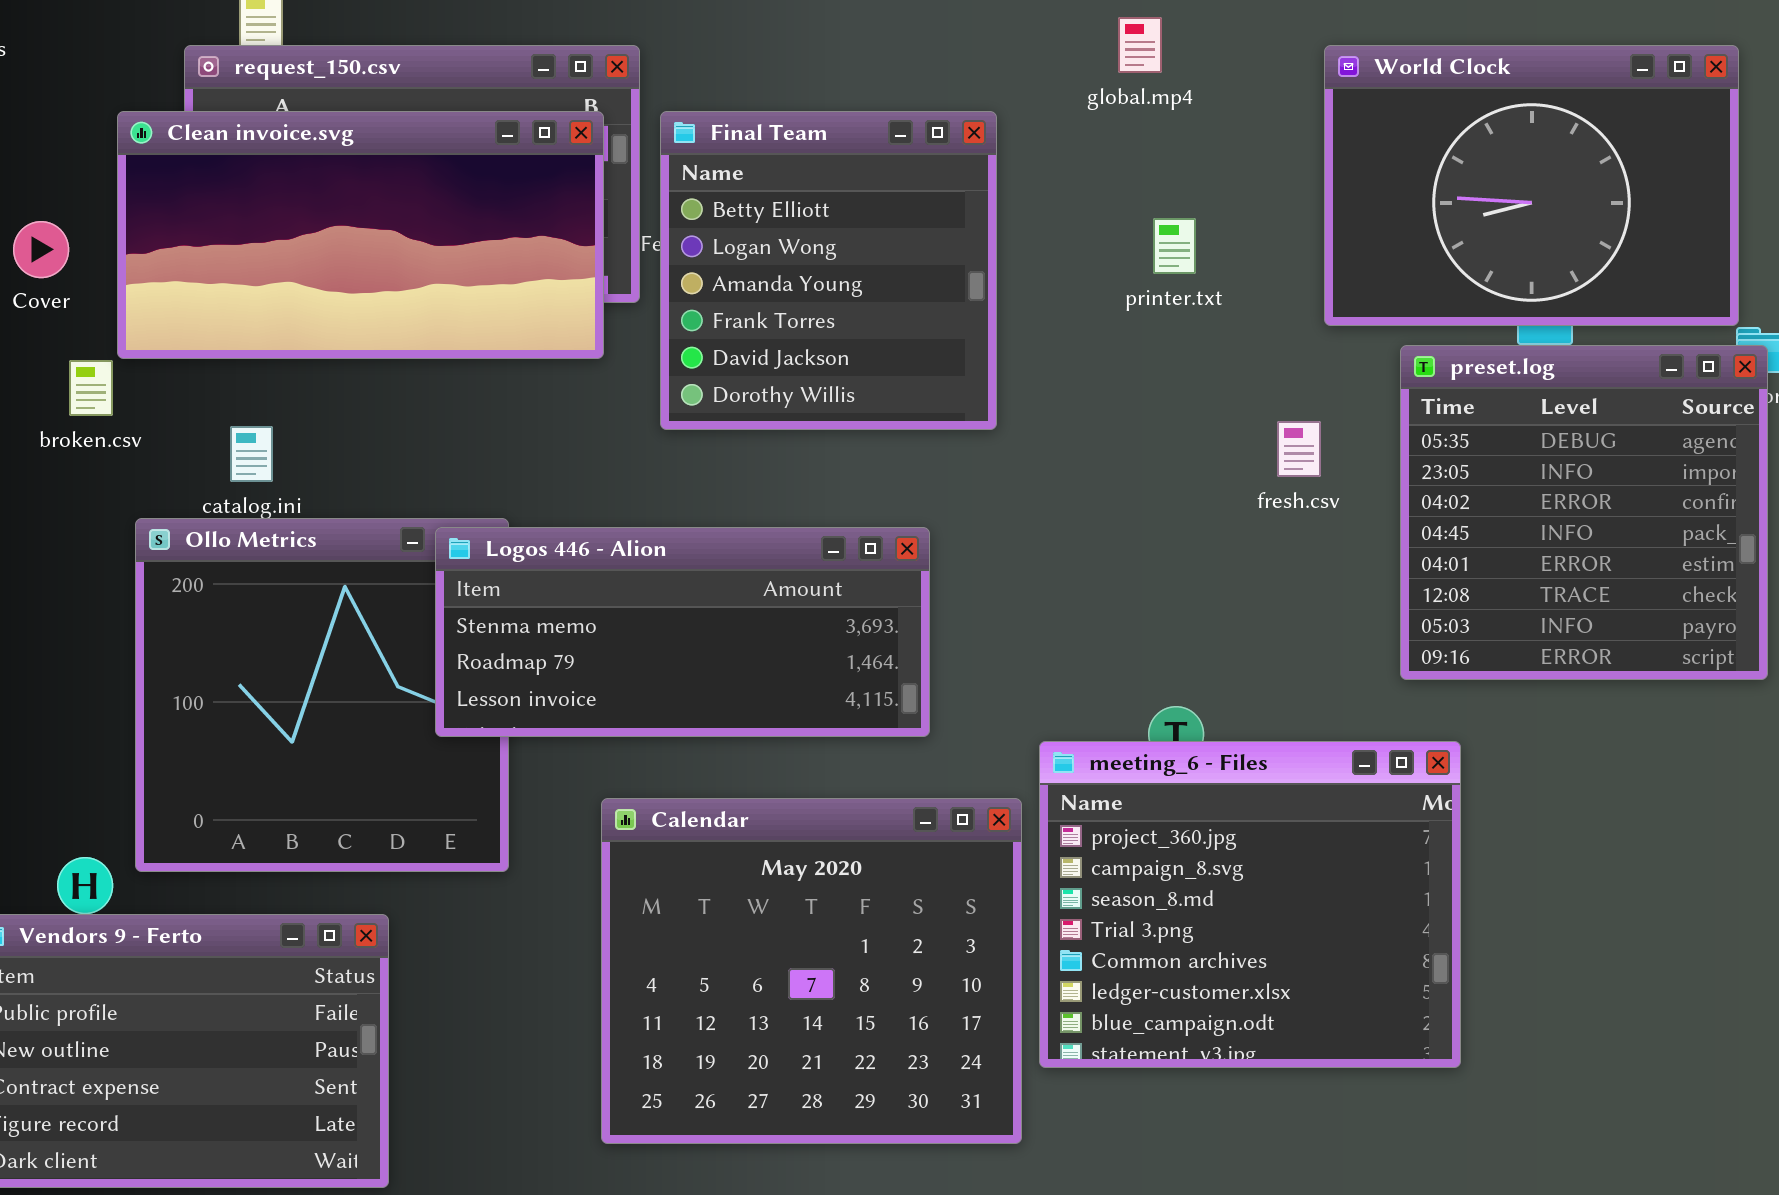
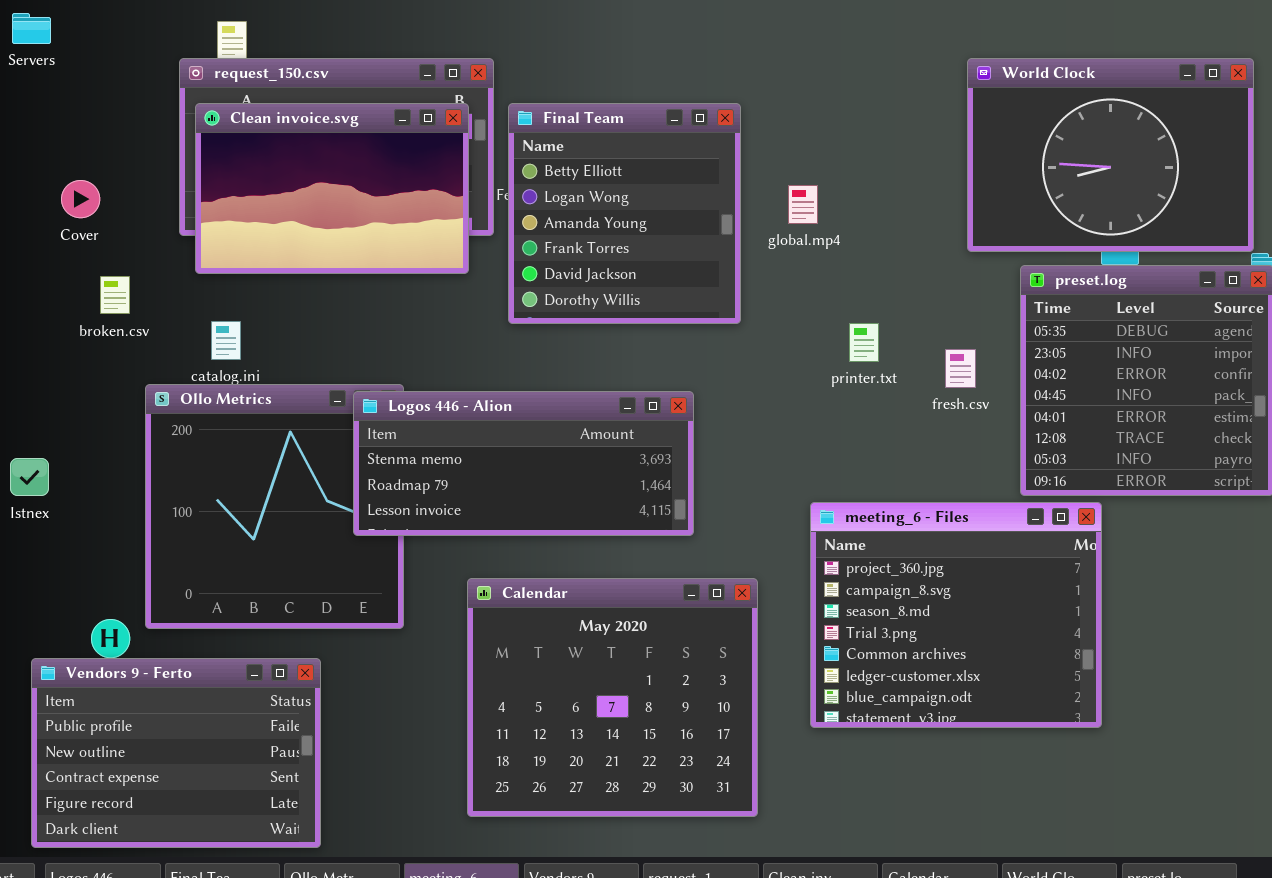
global.mp4: [1118,17,1162,73] -> [788,185,818,224], moved
Clean invoice.svg: [117,111,604,359] -> [195,103,469,274], resized
printer.txt: [1153,218,1196,274] -> [849,323,879,362], moved
fresh.csv: [1277,421,1321,477] -> [945,349,976,388], moved
meeting_6 - Files: [1039,741,1461,1068] -> [810,502,1102,728], moved

